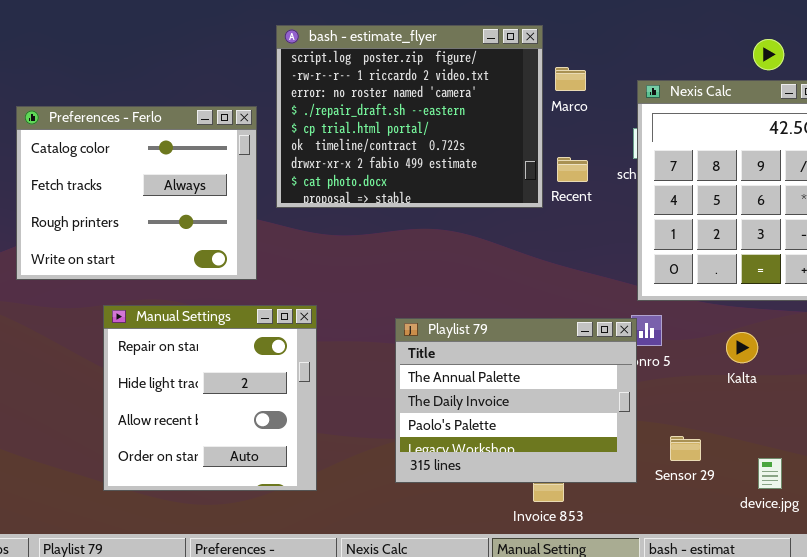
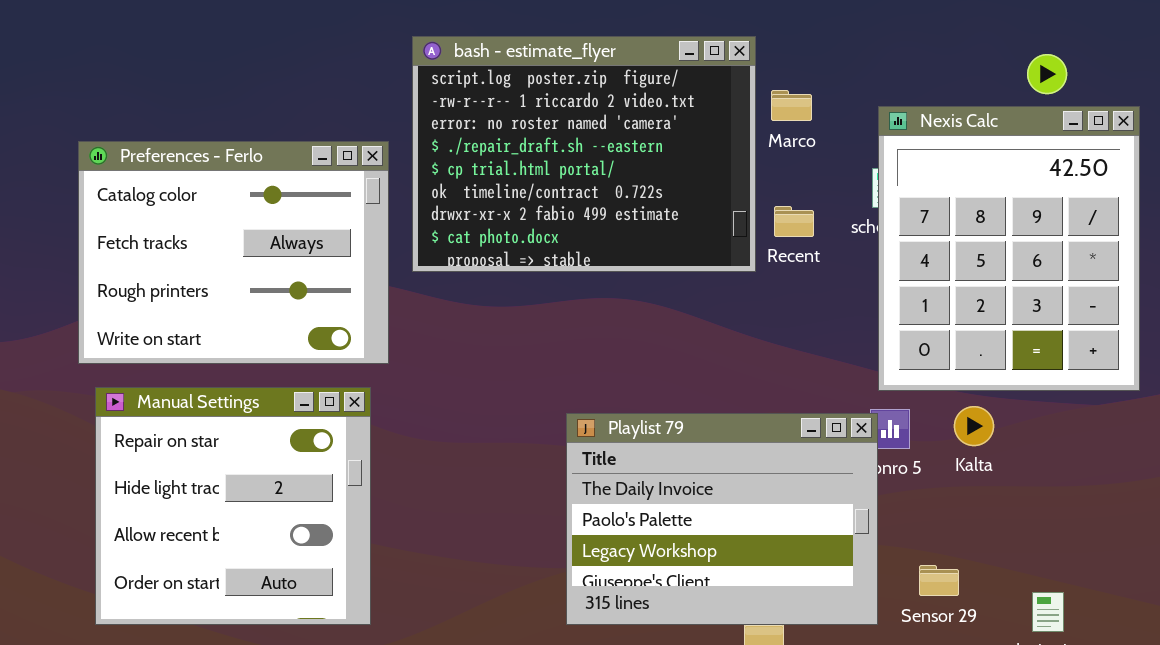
Manual Settings: [103,305,317,491] -> [95,387,371,625], moved
Playlist 79: [395,318,637,483] -> [566,413,878,625], scrolled down 1 row
Kalta: [726,332,758,363] -> [954,406,994,446], moved

